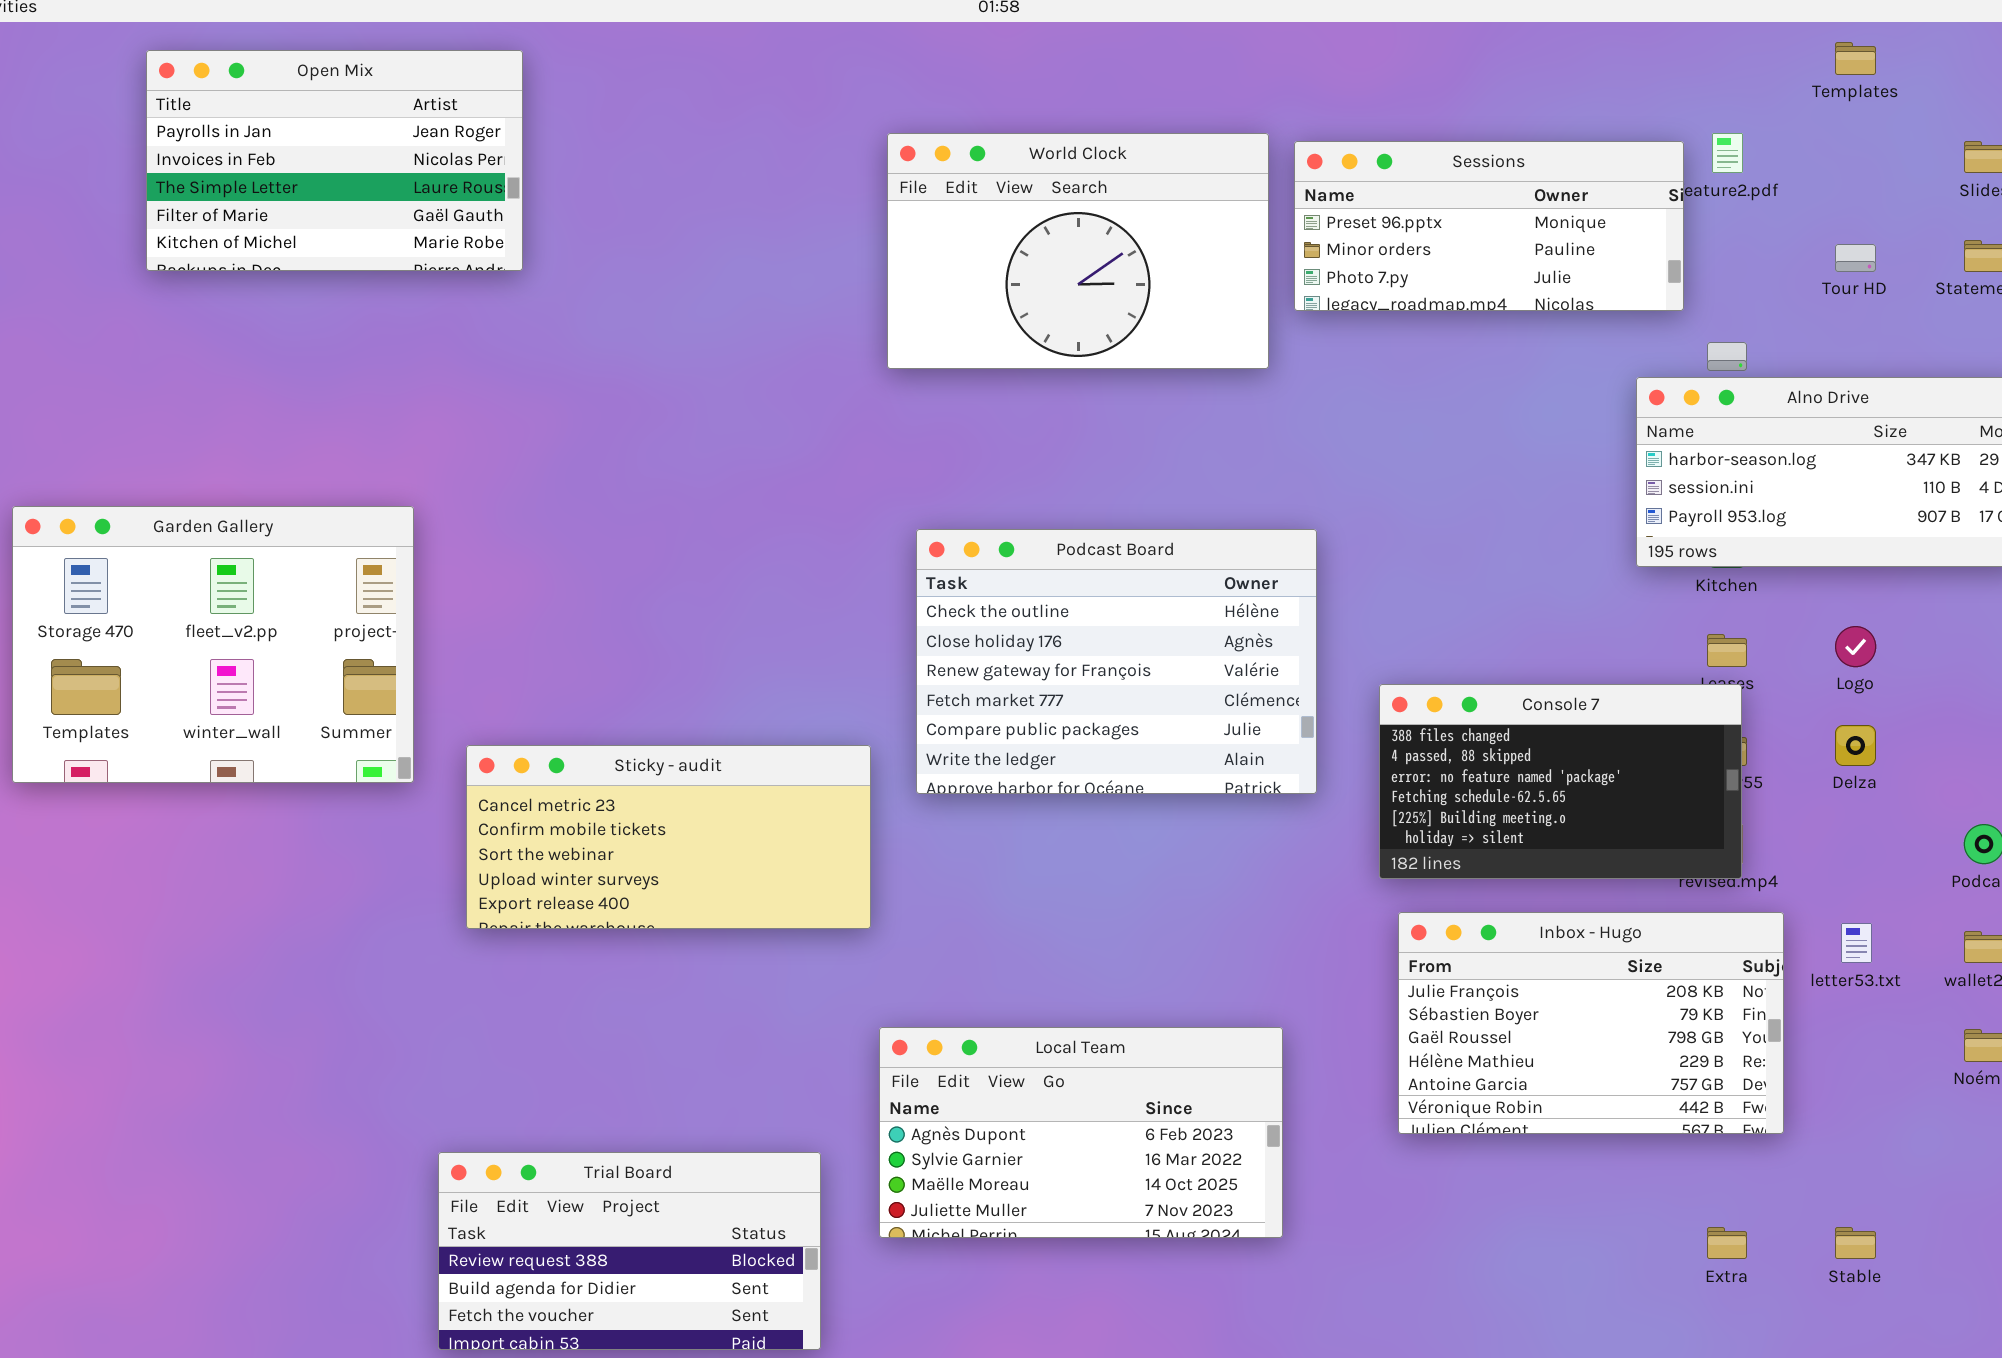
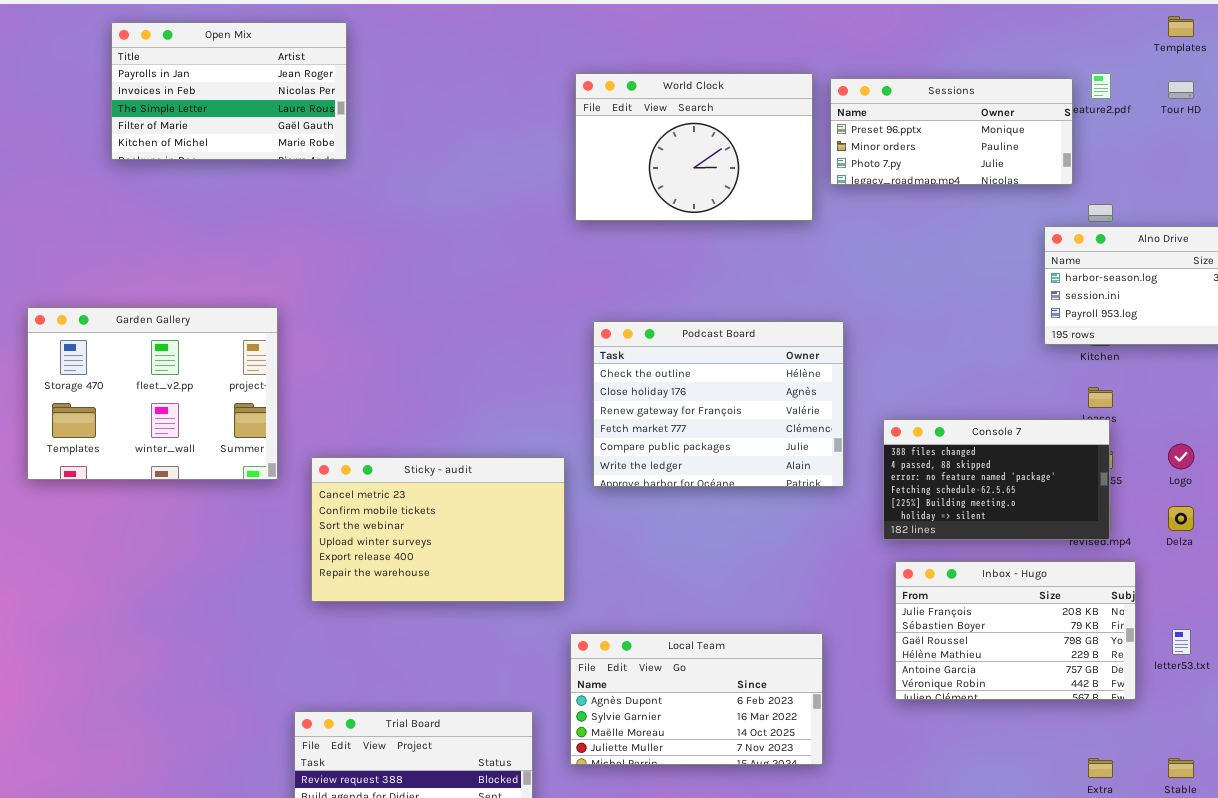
Tour HD: [1835,244,1876,272] -> [1168,81,1194,99], moved
Logo: [1835,626,1876,667] -> [1168,444,1194,469], moved
Delza: [1835,725,1876,766] -> [1168,506,1194,531], moved
Sticky - audit: [466,745,871,929] -> [311,457,565,602], resized
letter53.txt: [1841,923,1872,963] -> [1172,629,1191,655], moved

